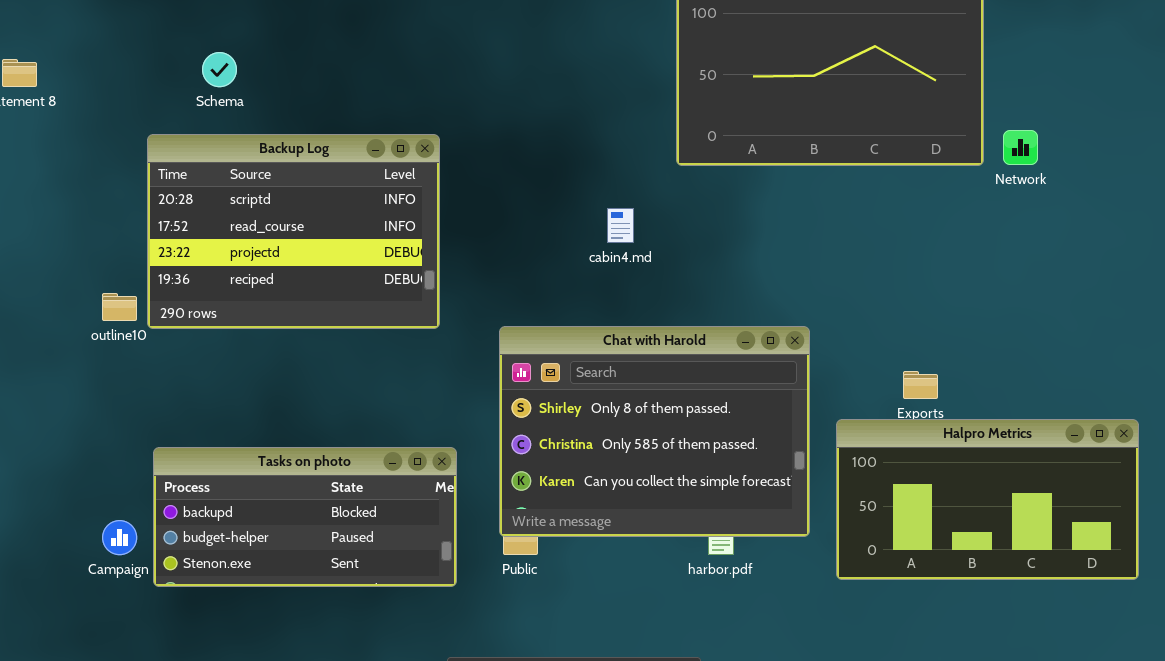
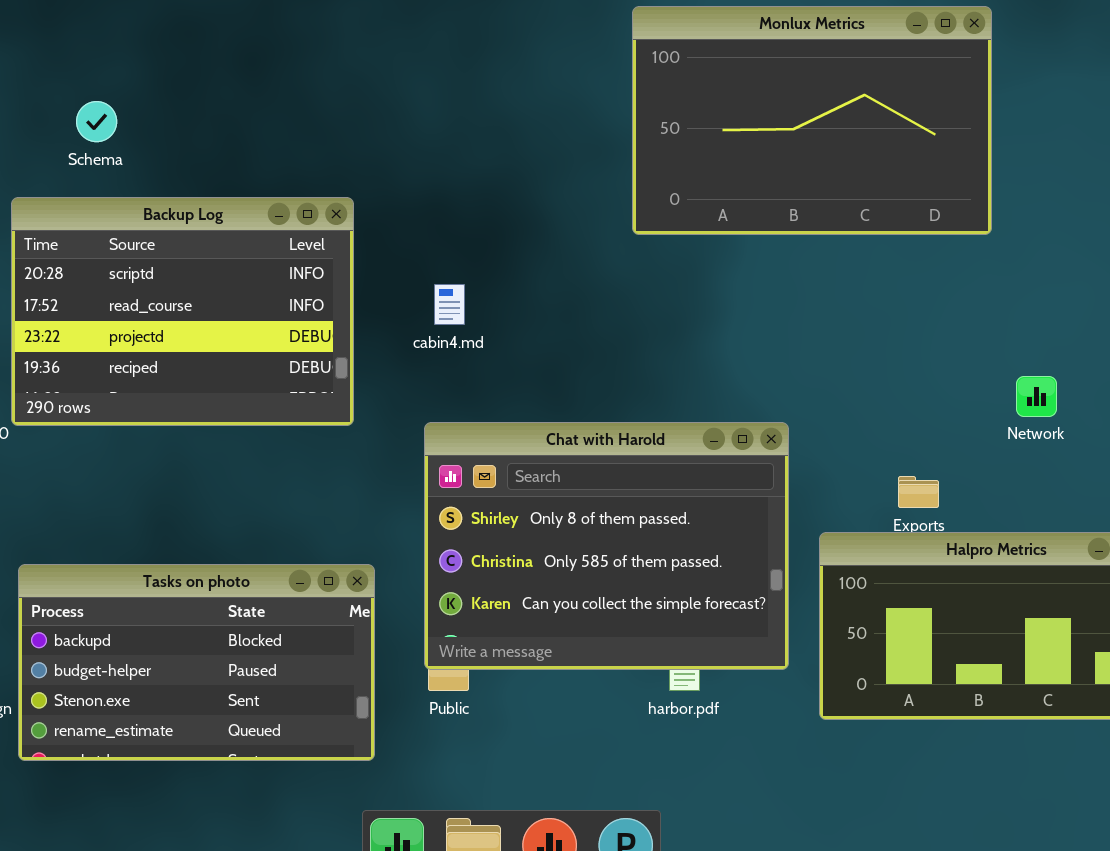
Network: [1003,130,1038,165] -> [1016,376,1057,417], moved
cabin4.md: [607,208,634,243] -> [434,284,465,325], moved
Tasks on photo: [153,447,457,587] -> [18,564,375,761], resized

